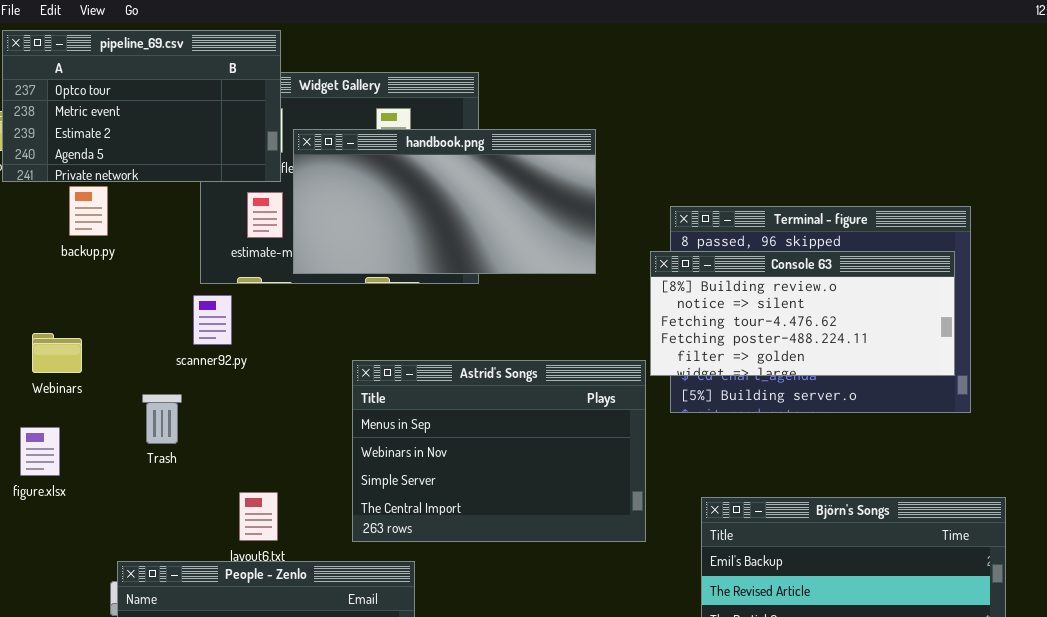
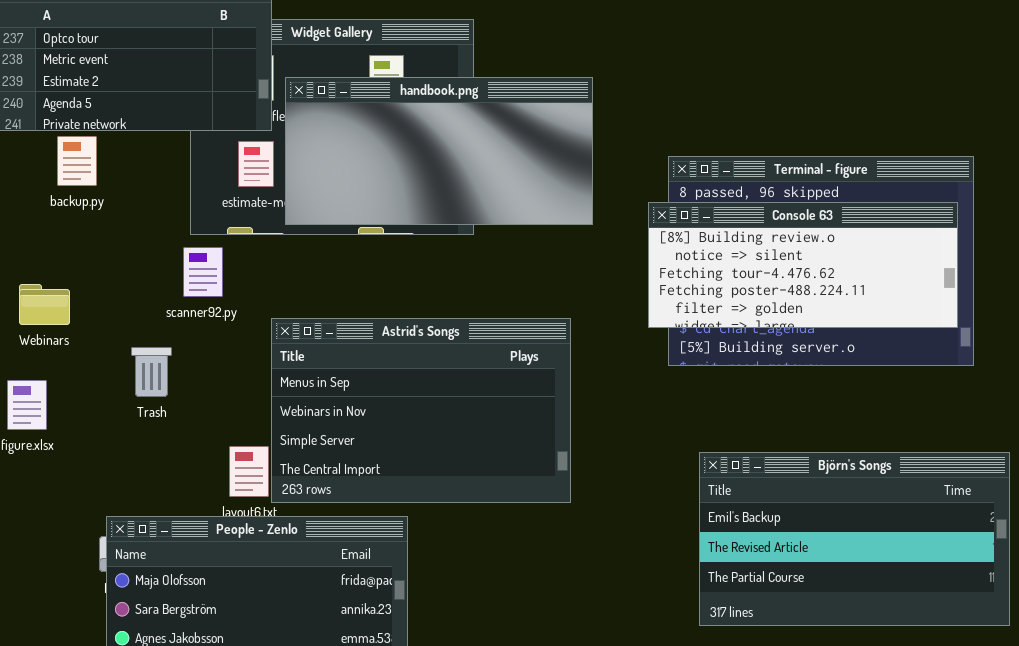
Astrid's Songs: [352,360,646,542] -> [271,318,571,503], moved

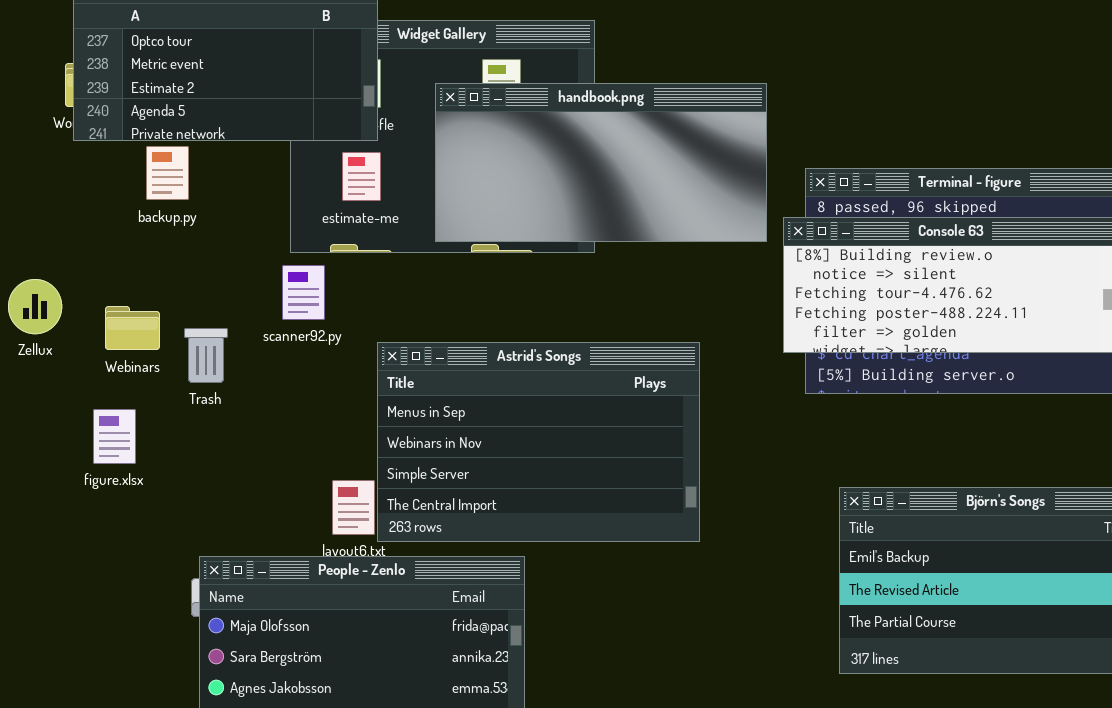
handbook.png: [285,77,593,225] -> [435,83,767,242], moved
Trash: [131,347,172,397] -> [184,328,228,383], moved

